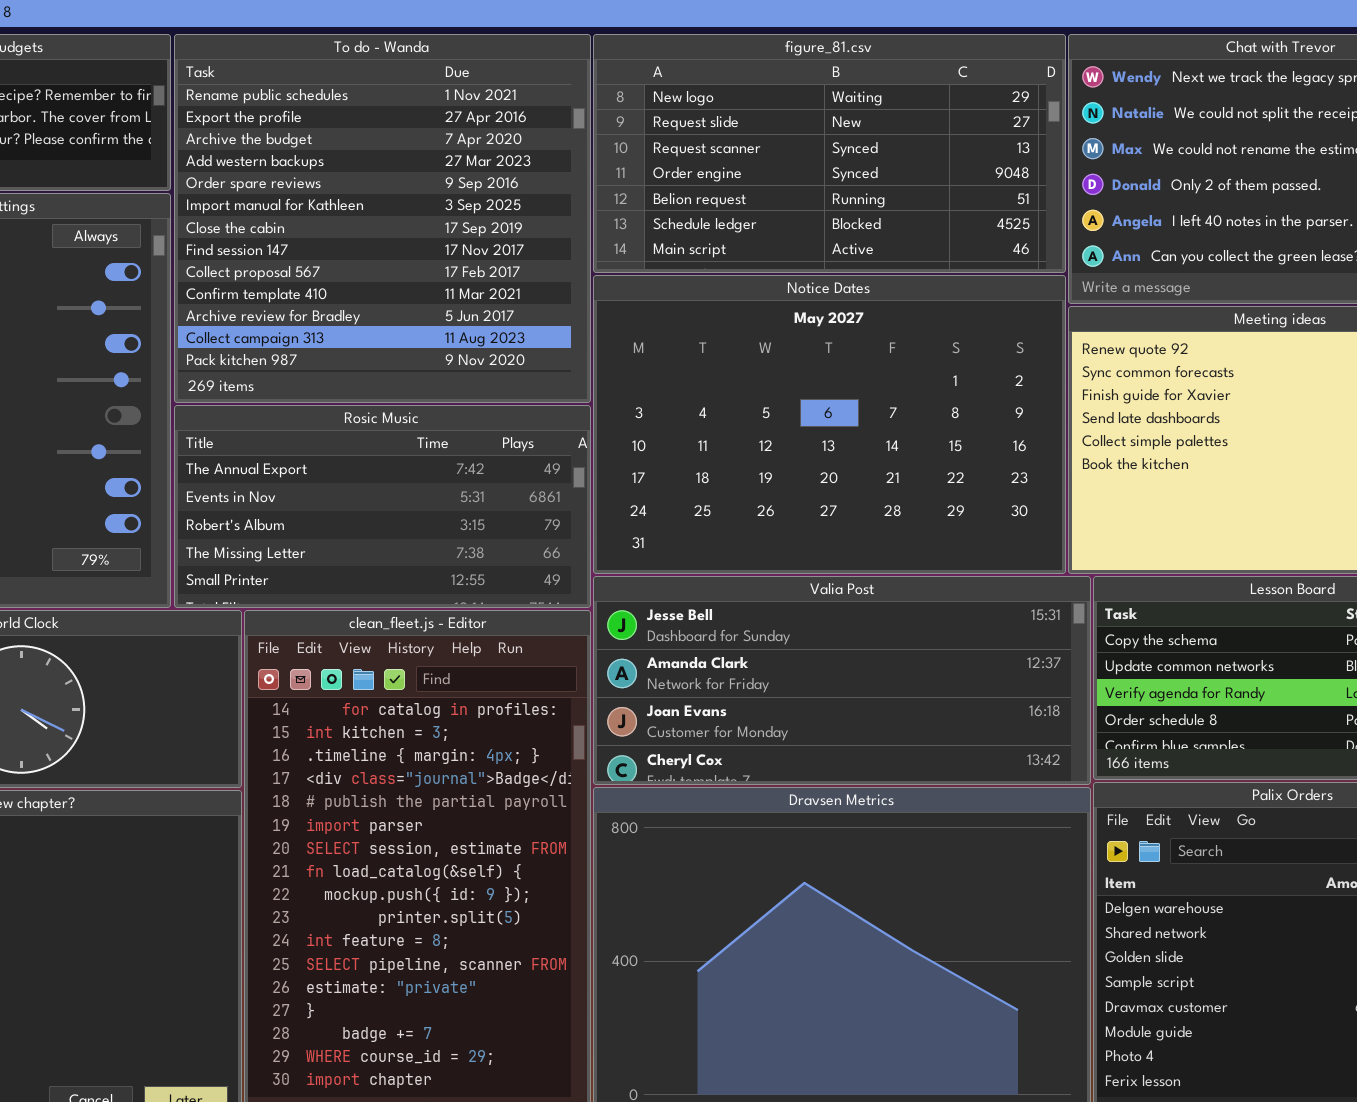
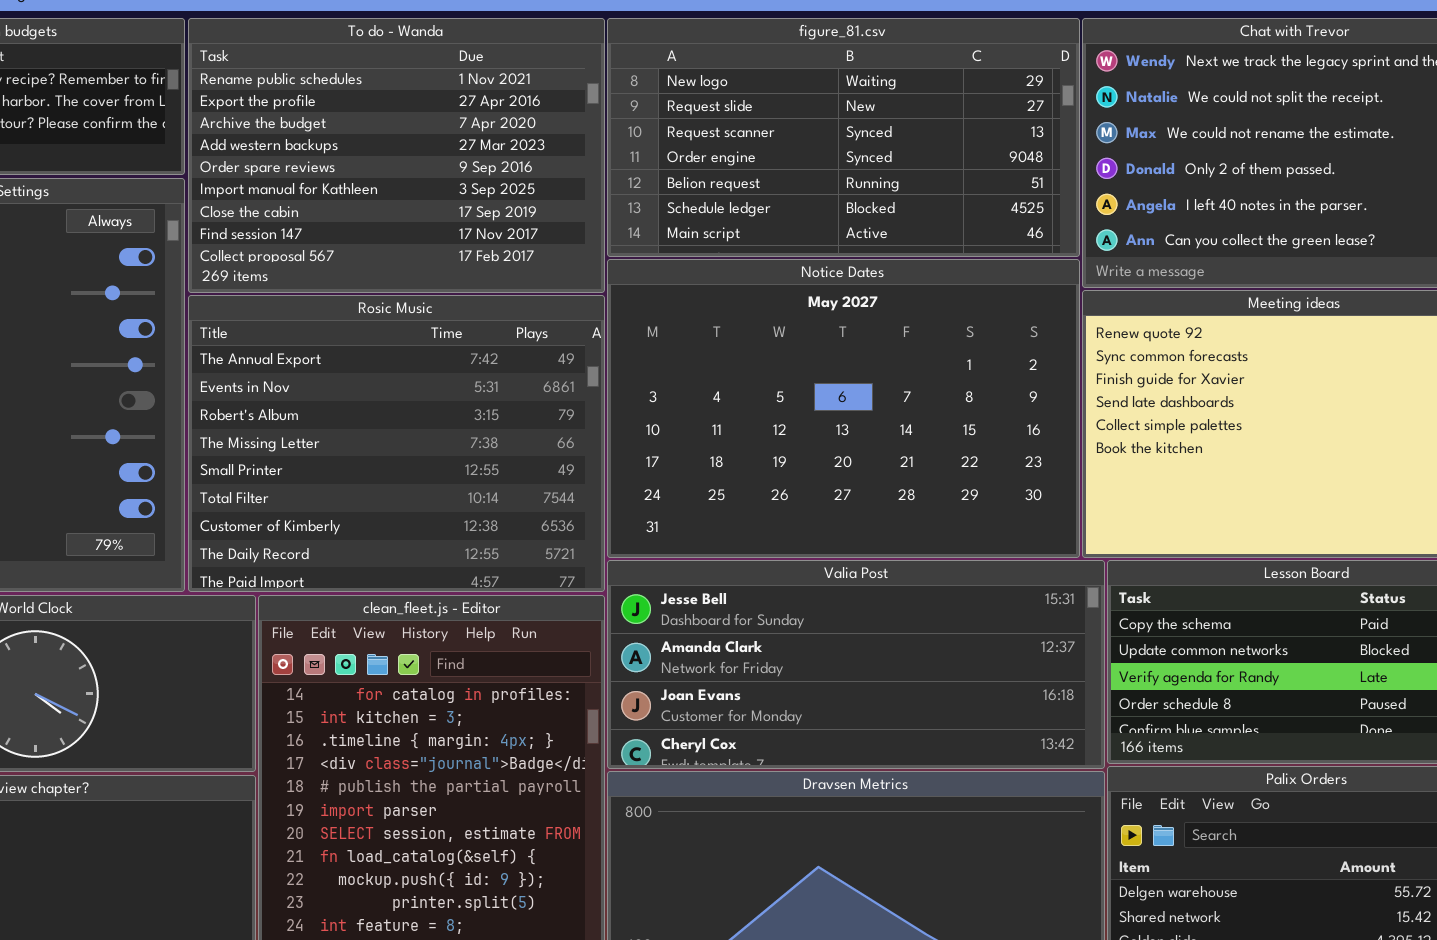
To do - Wanda: [174,34,591,403] -> [188,18,605,293], resized
Rosic Music: [174,405,591,608] -> [188,295,605,592], resized

